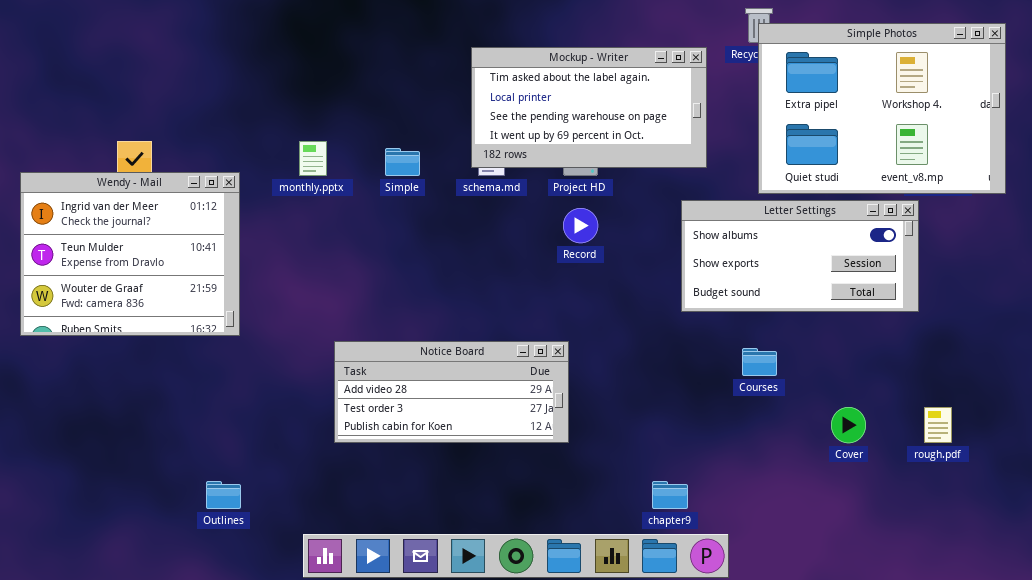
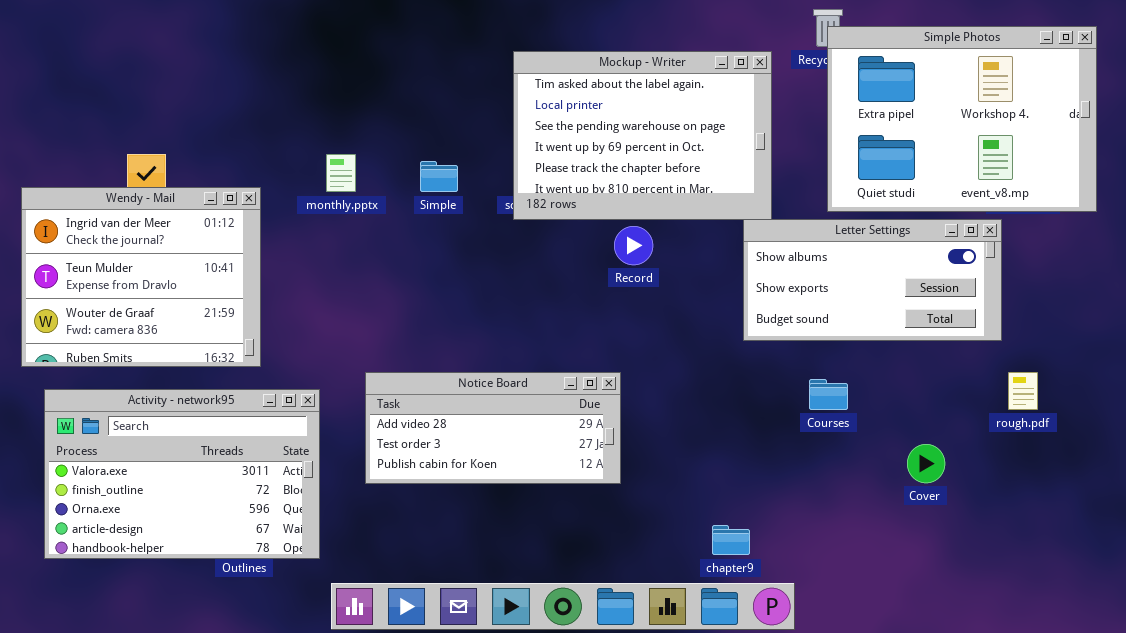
Mockup - Writer: [471,47,707,168] -> [513,51,772,220], resized
Activity - network95: none -> [44,389,320,559], opened
rough.pdf: [924,407,952,443] -> [1008,372,1038,410], moved

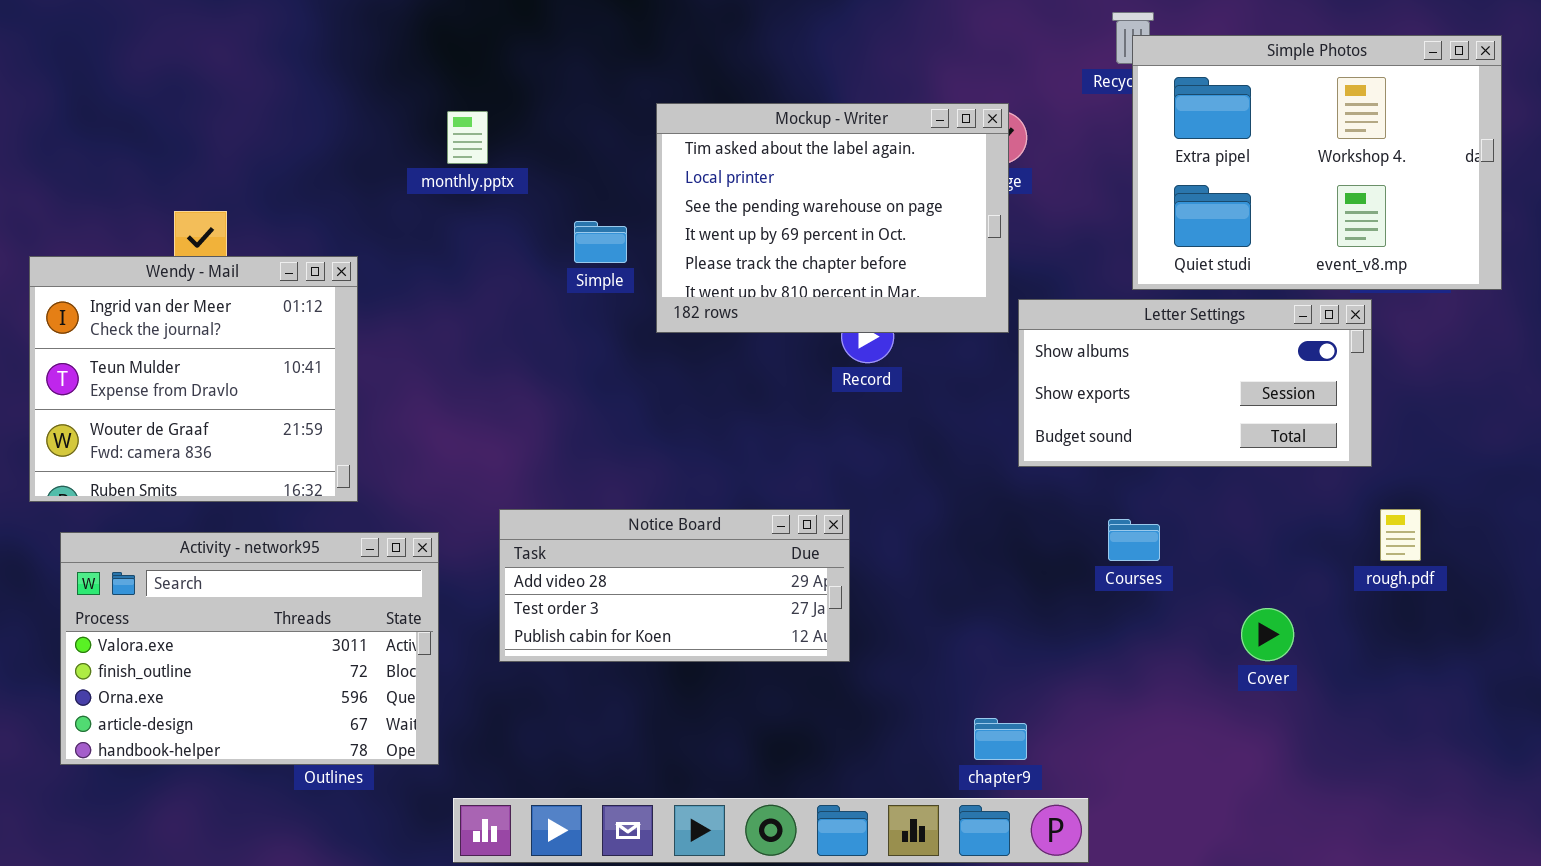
Mockup - Writer: [513,51,772,220] -> [656,103,1009,333], moved
monthly.pptx: [326,154,356,192] -> [447,111,488,164], moved

